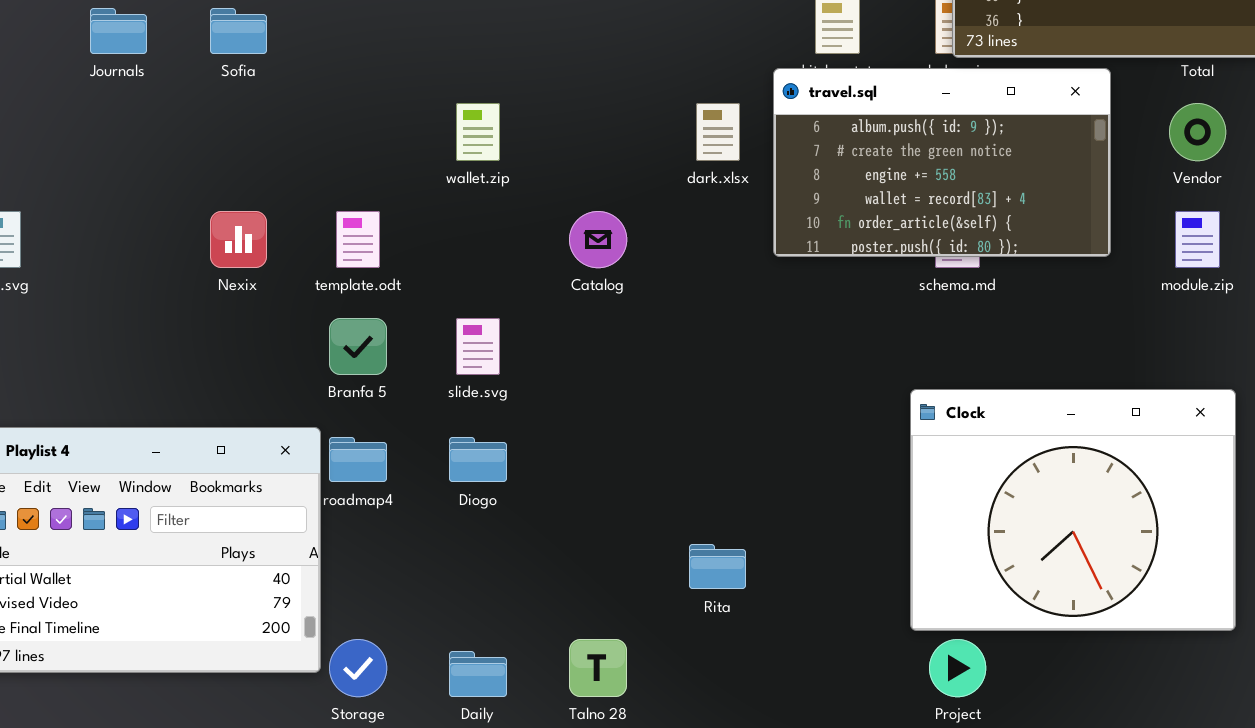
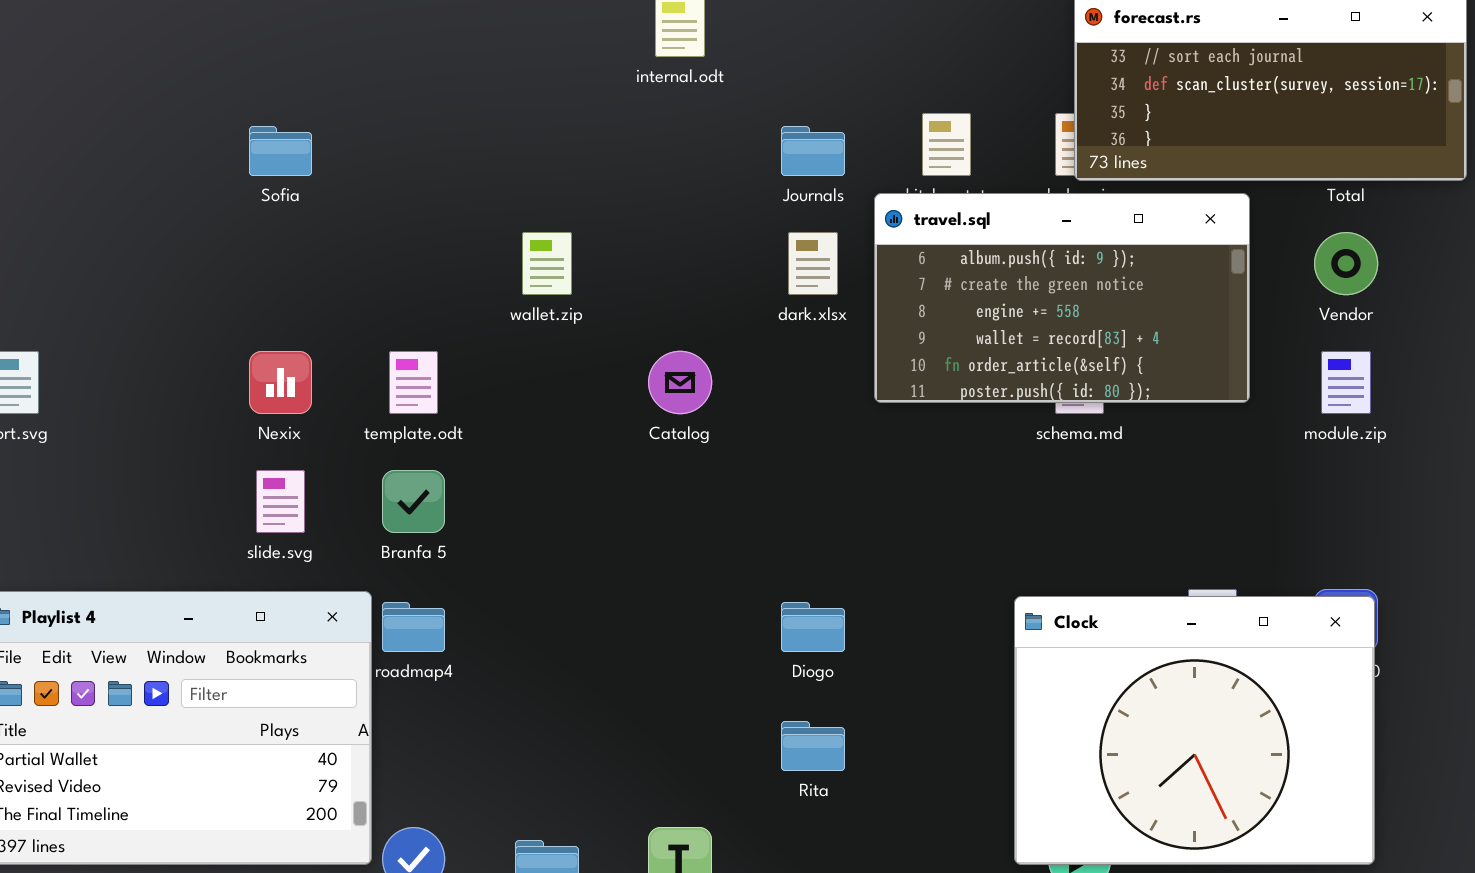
Journals: [90,8,147,54] -> [781,126,845,176], moved
slide.svg: [456,318,500,375] -> [256,470,305,533], moved
Clock: [910,389,1236,631] -> [1014,596,1375,865], moved
Diogo: [449,437,507,482] -> [781,602,845,652], moved

